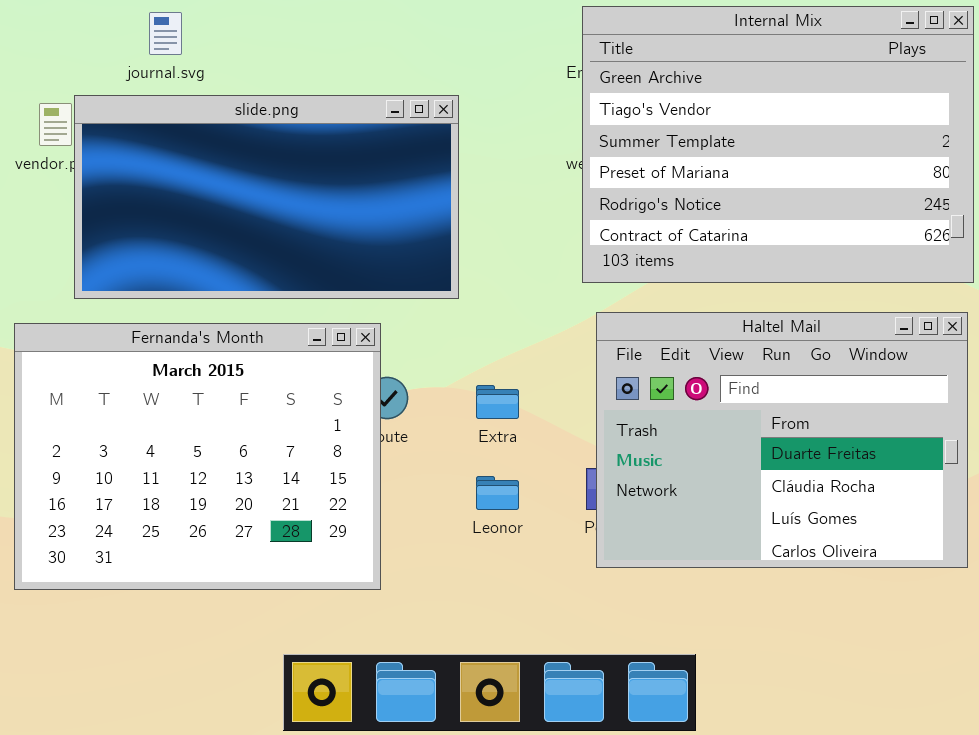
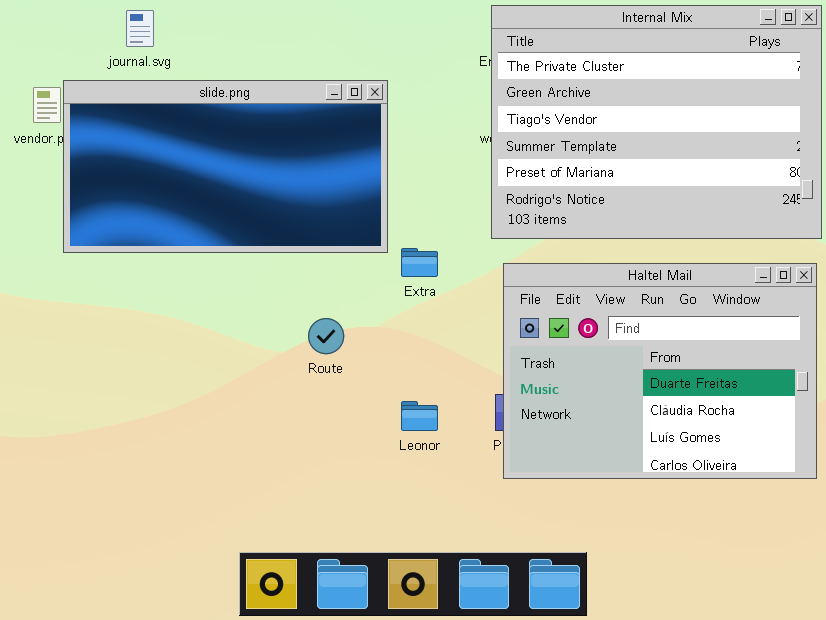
Internal Mix: [582,6,974,283] -> [491,5,822,239], scrolled up 1 row
Fernanda's Month: [14,323,381,590] -> none, closed
Extra: [476,385,519,419] -> [401,248,438,277], moved

